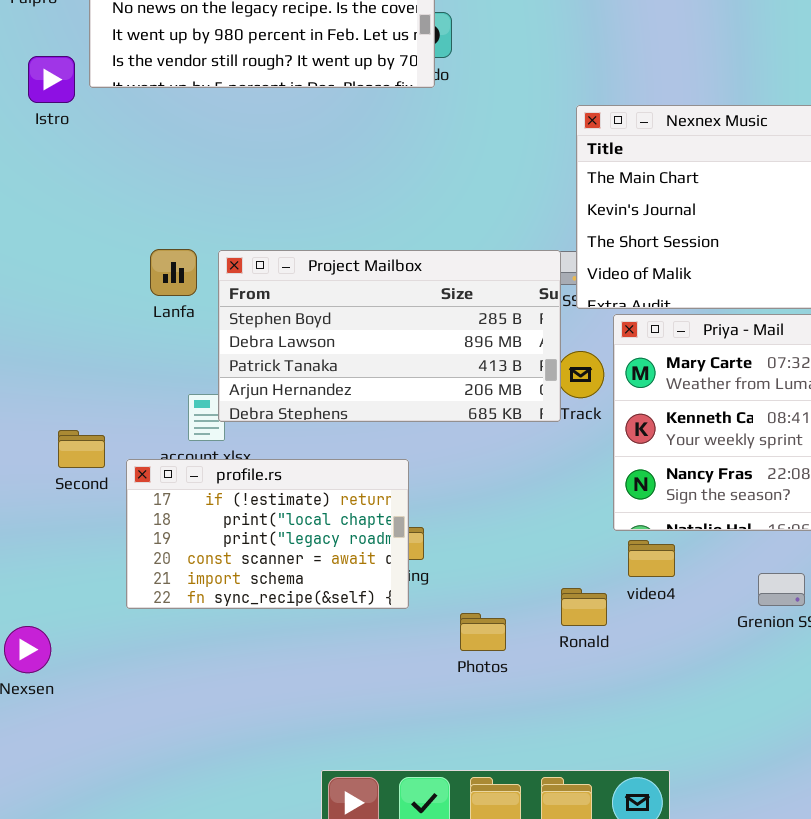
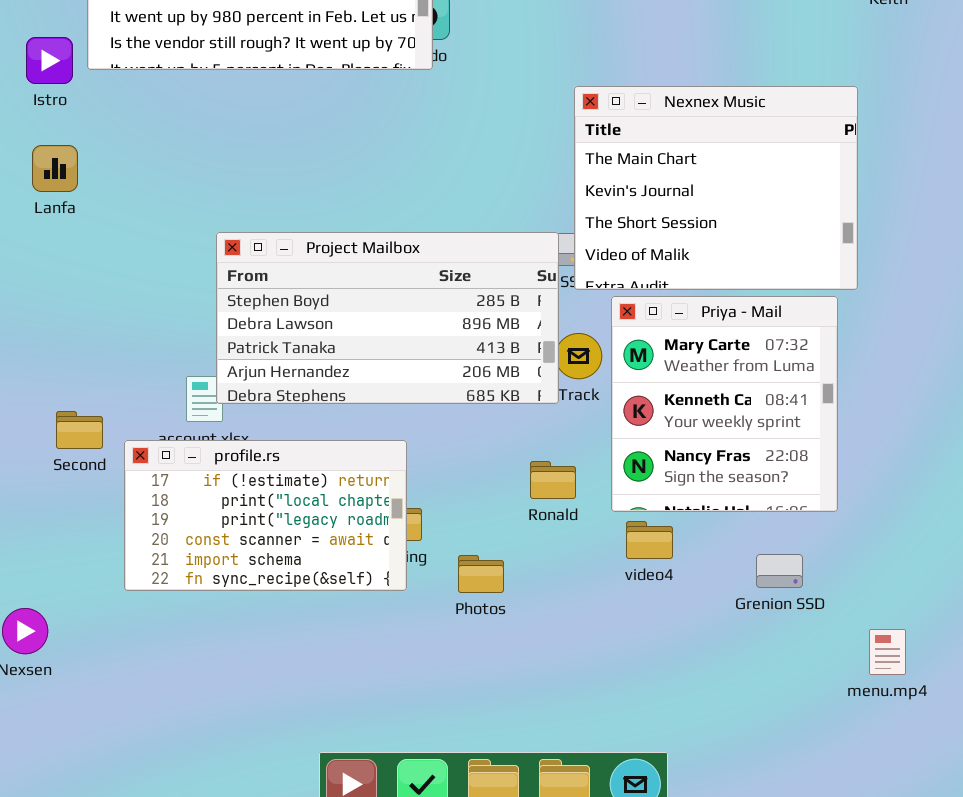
Lanfa: [150,249,197,296] -> [32,145,78,192], moved
Ronald: [561,588,607,626] -> [530,461,576,499], moved
Photos: [460,613,506,651] -> [458,555,504,593], moved

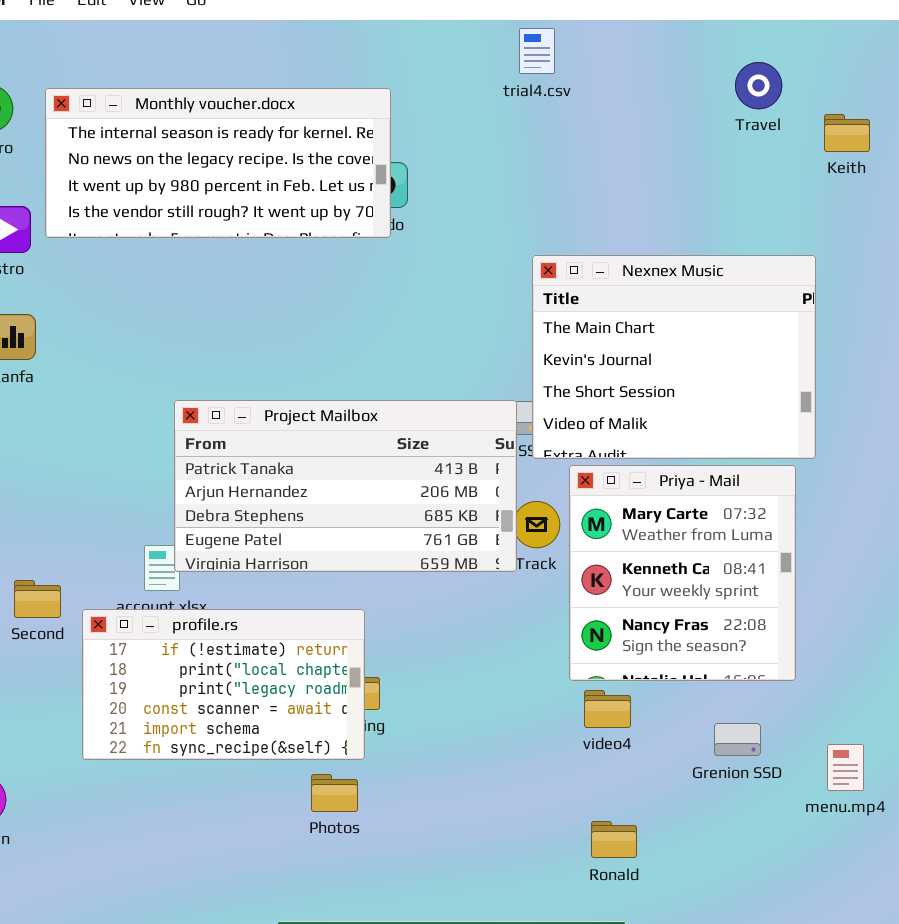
Project Mailbox: [216,232,559,404] -> [174,400,517,572], scrolled down 2 rows
Ronald: [530,461,576,499] -> [591,821,637,858], moved
Photos: [458,555,504,593] -> [311,774,358,812], moved
menu.mp4: [869,629,906,675] -> [827,744,864,791], moved

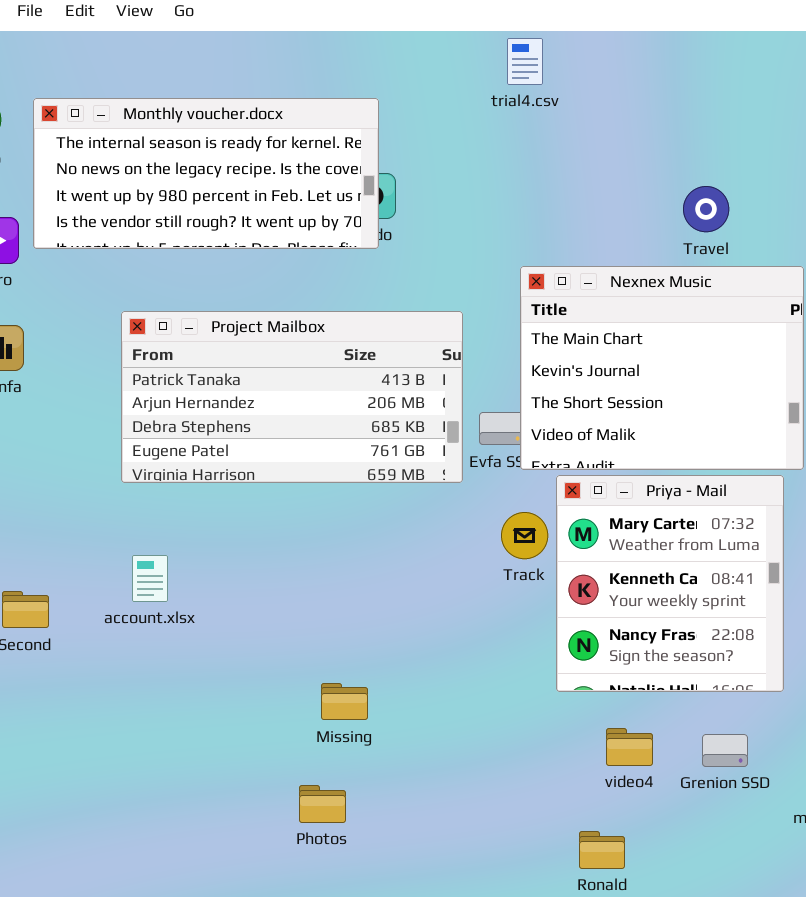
Travel: [735,62,782,109] -> [683,186,729,232], moved
Project Mailbox: [174,400,517,572] -> [121,311,463,483], moved
profile.rs: [82,609,365,760] -> none, closed
video4: [584,690,631,728] -> [606,728,653,766], moved

